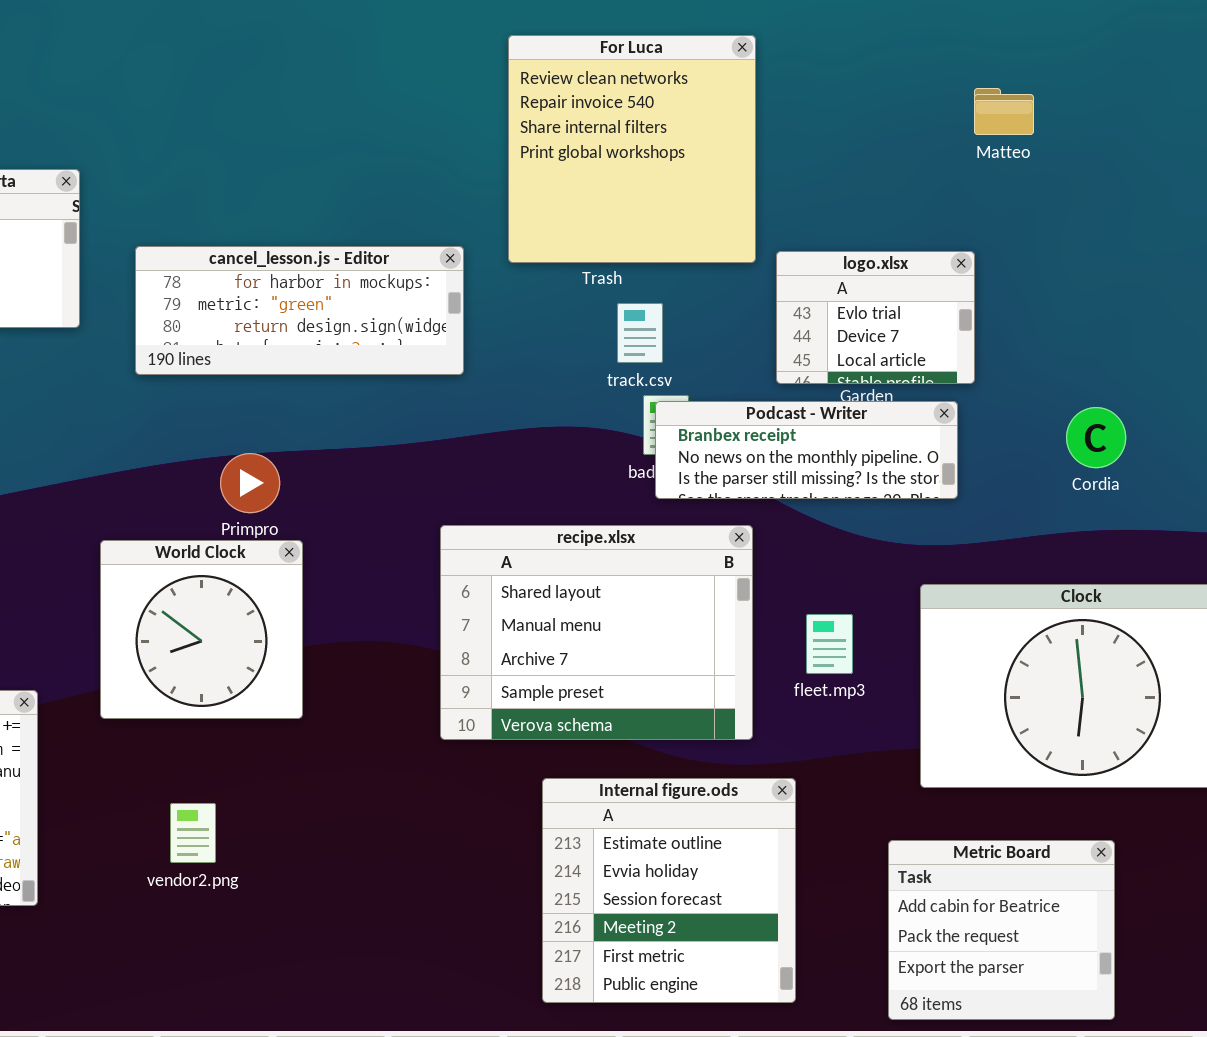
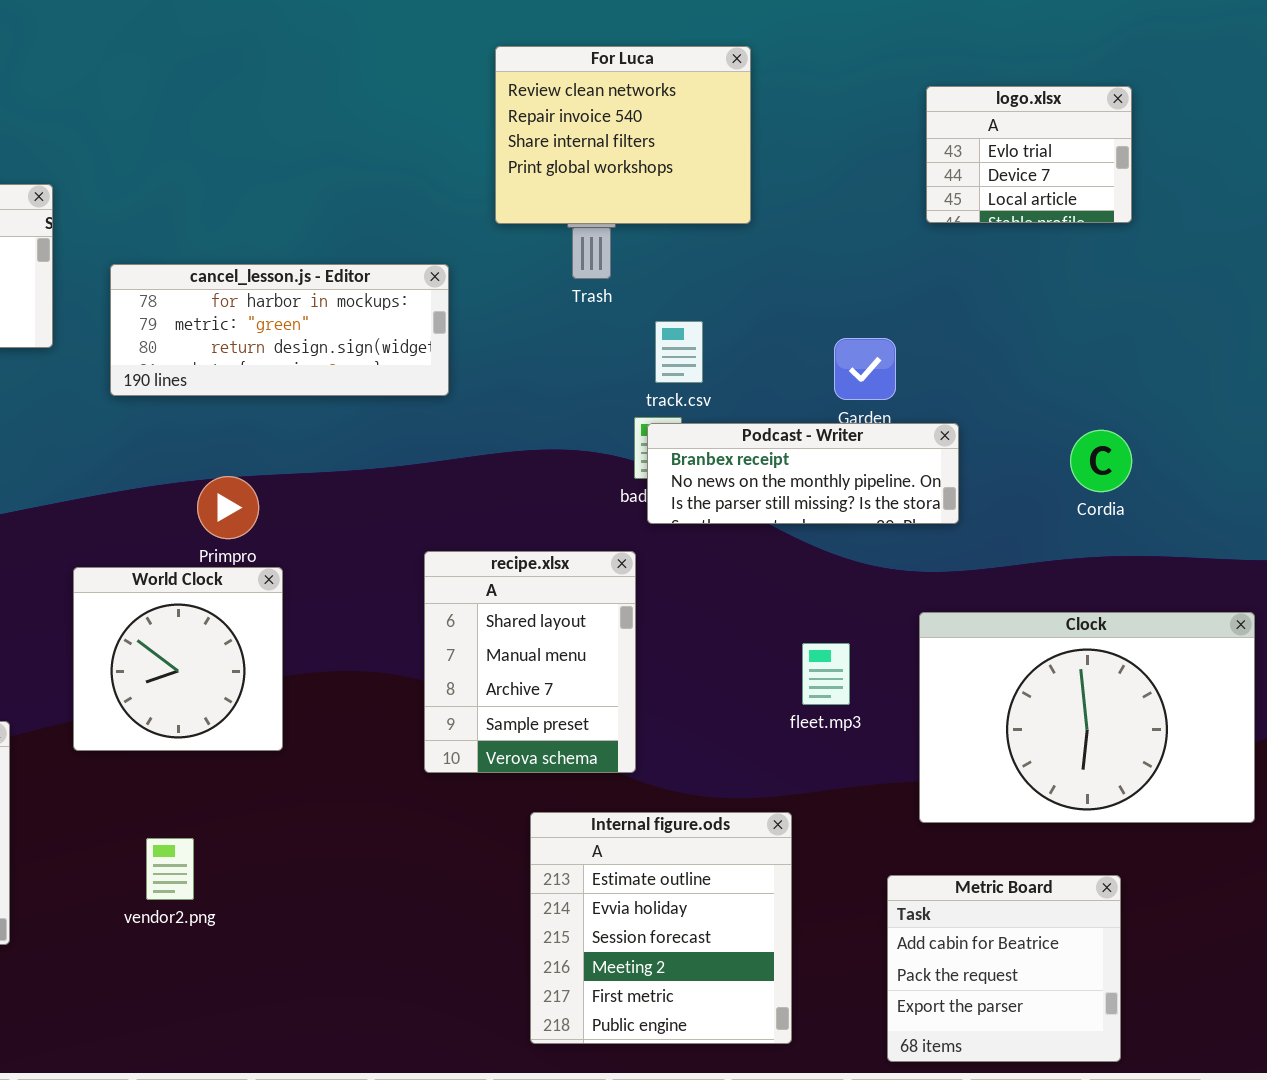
For Luca: [508,35,756,263] -> [495,46,751,224], resized
logo.xlsx: [776,251,975,384] -> [926,86,1132,223], moved
track.csv: [617,303,663,363] -> [655,321,703,383], moved
recipe.xlsx: [440,525,753,740] -> [424,551,636,773], resized

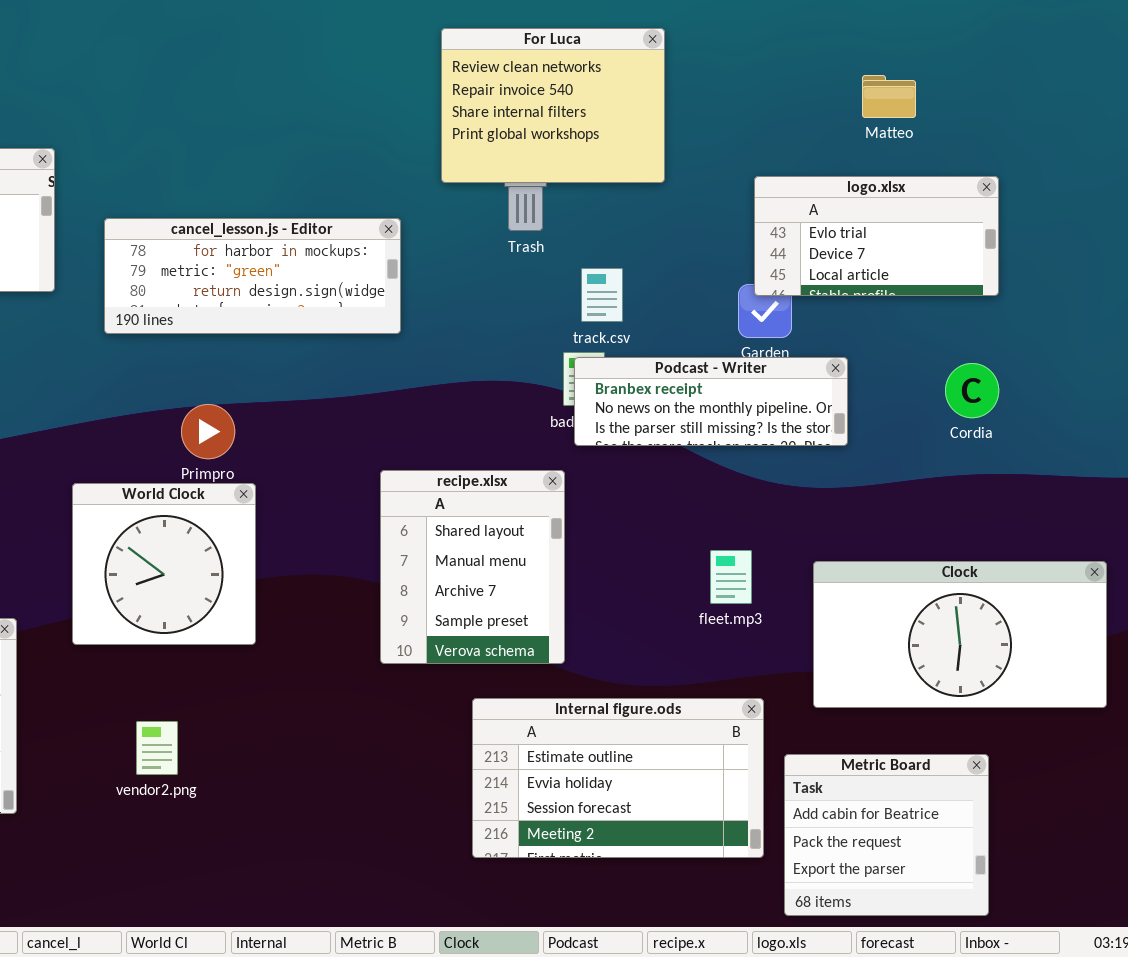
logo.xlsx: [926,86,1132,223] -> [754,176,999,296], moved, resized
Clock: [919,612,1255,823] -> [813,561,1107,708], resized
Internal figure.ods: [530,812,792,1044] -> [472,698,764,858], resized

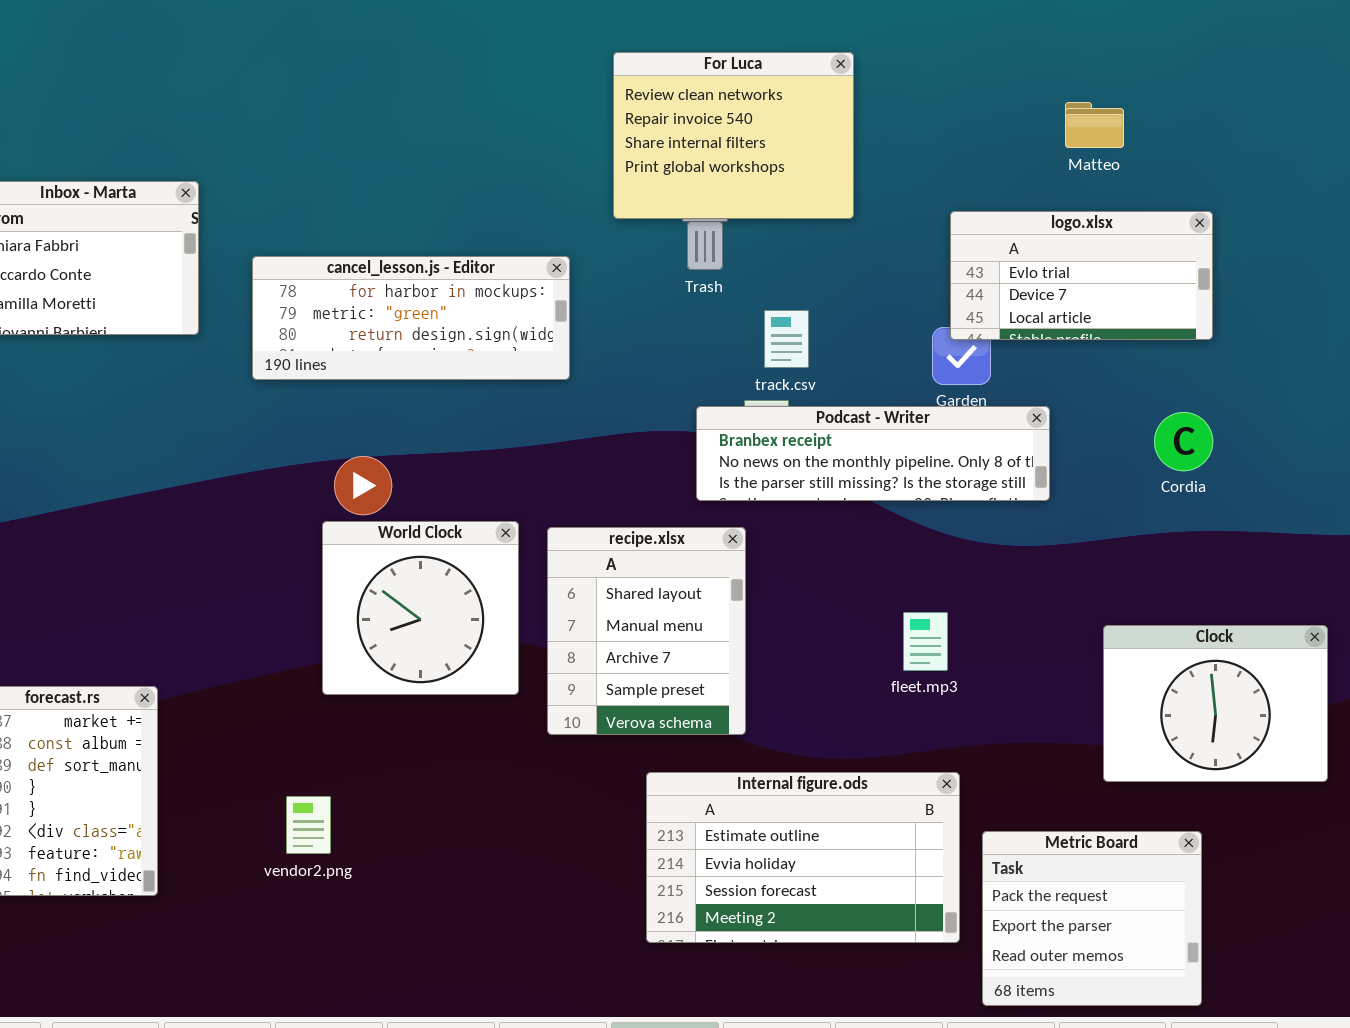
Podcast - Writer: [574,357,848,446] -> [696,406,1050,501], resized
World Clock: [72,483,256,645] -> [322,521,519,695], moved
Clock: [813,561,1107,708] -> [1103,625,1328,782], resized
Metric Board: [784,754,989,916] -> [982,831,1202,1006], scrolled down 1 row

